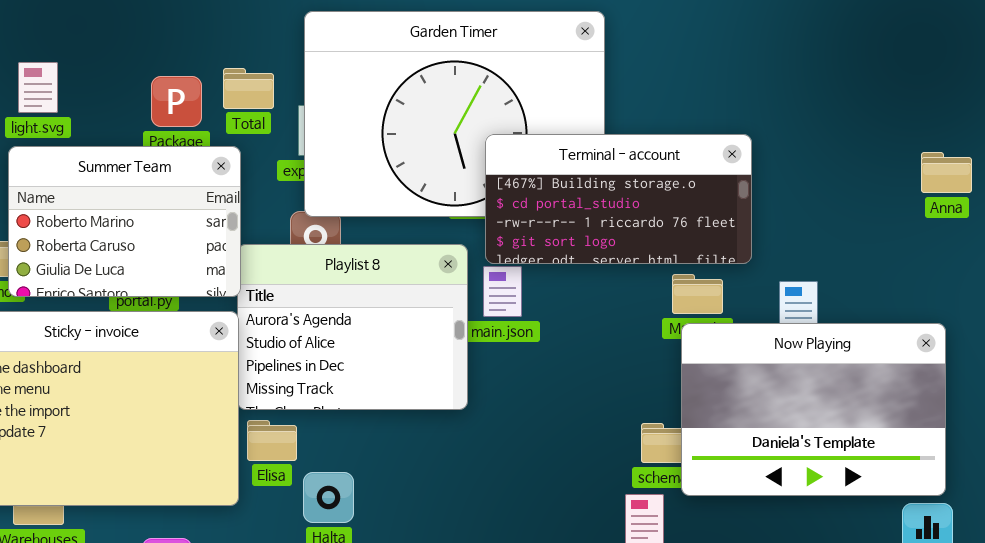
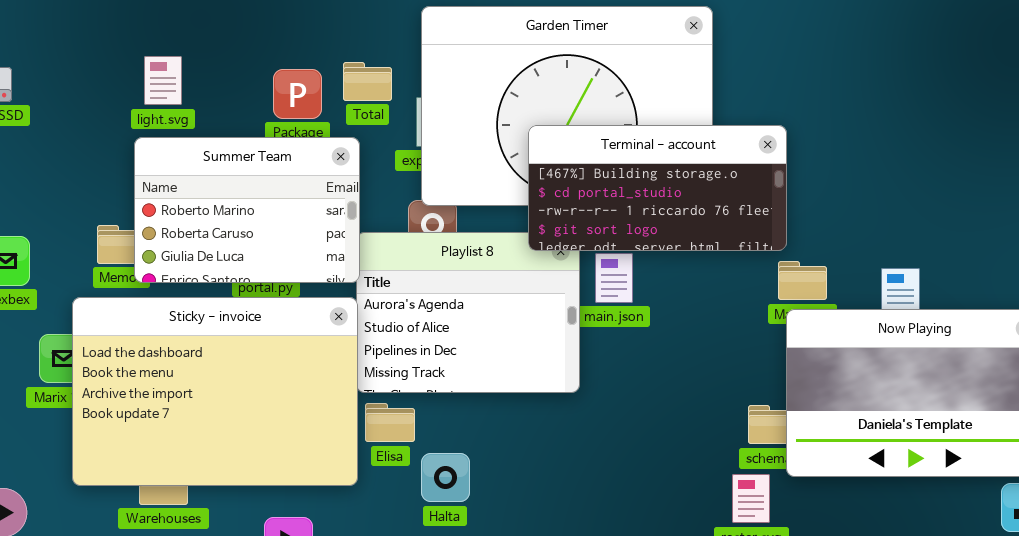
Terminal - account: [485,134,752,264] -> [528,125,787,251], moved

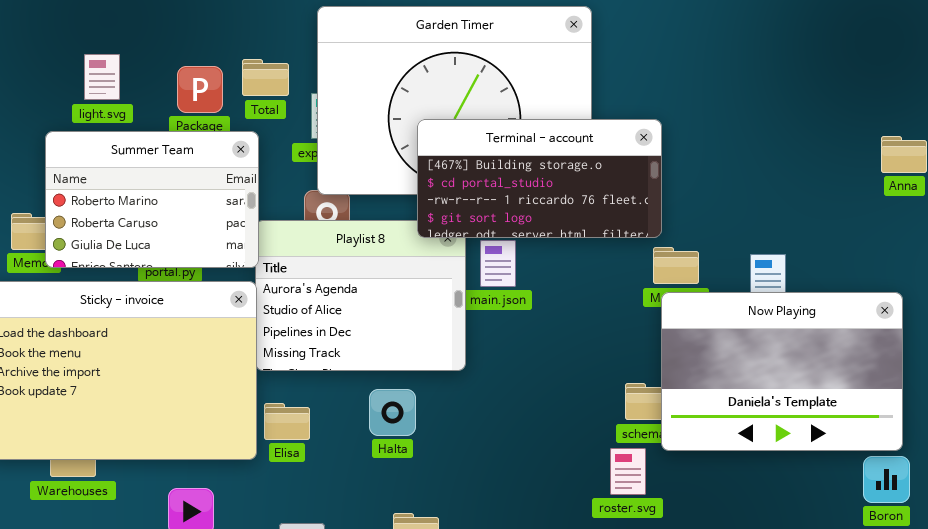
light.svg: [144,56,182,105] -> [84,54,120,100], moved
Elisa: [365,403,415,442] -> [264,403,310,440], moved
Halta: [421,453,470,502] -> [369,389,416,436], moved

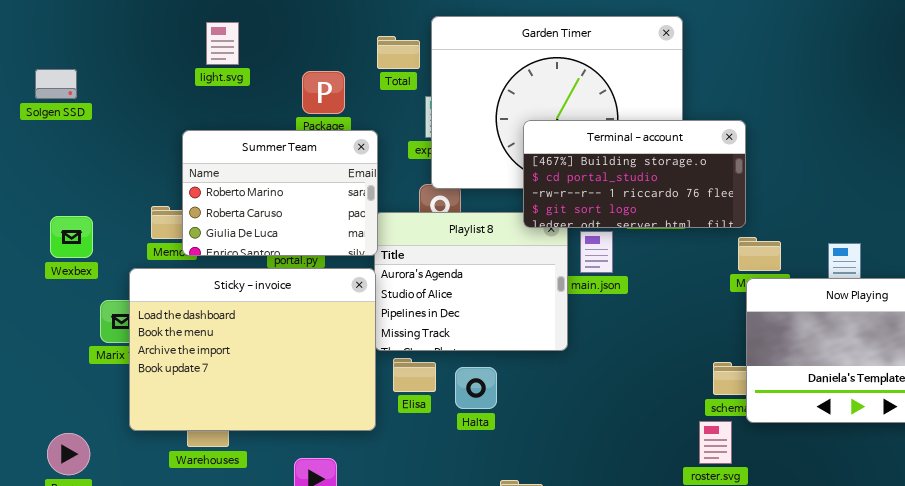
light.svg: [84,54,120,100] -> [206,22,239,65], moved
Total: [242,59,289,96] -> [377,36,420,69], moved
Halta: [369,389,416,436] -> [455,367,497,409], moved
Elisa: [264,403,310,440] -> [393,358,436,392], moved

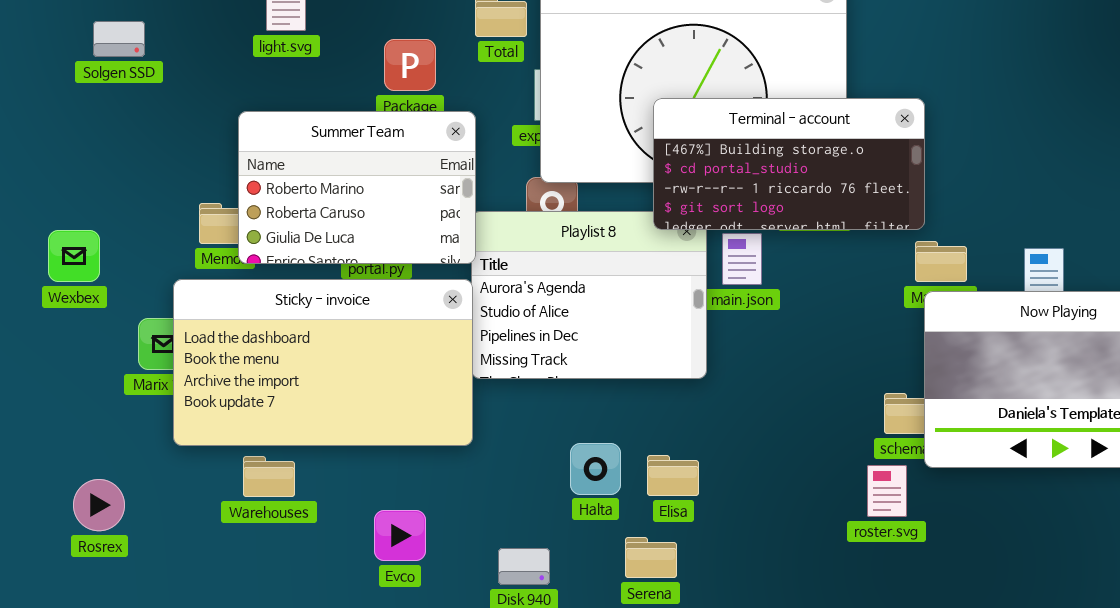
Solgen SSD: [35,69,77,99] -> [93,21,145,57], moved
Wexbex: [50,216,93,258] -> [48,230,100,282], moved
Sticky - invoice: [129,268,376,431] -> [173,279,473,446], resized
Elisa: [393,358,436,392] -> [647,455,699,496], moved
Halta: [455,367,497,409] -> [570,443,621,495], moved

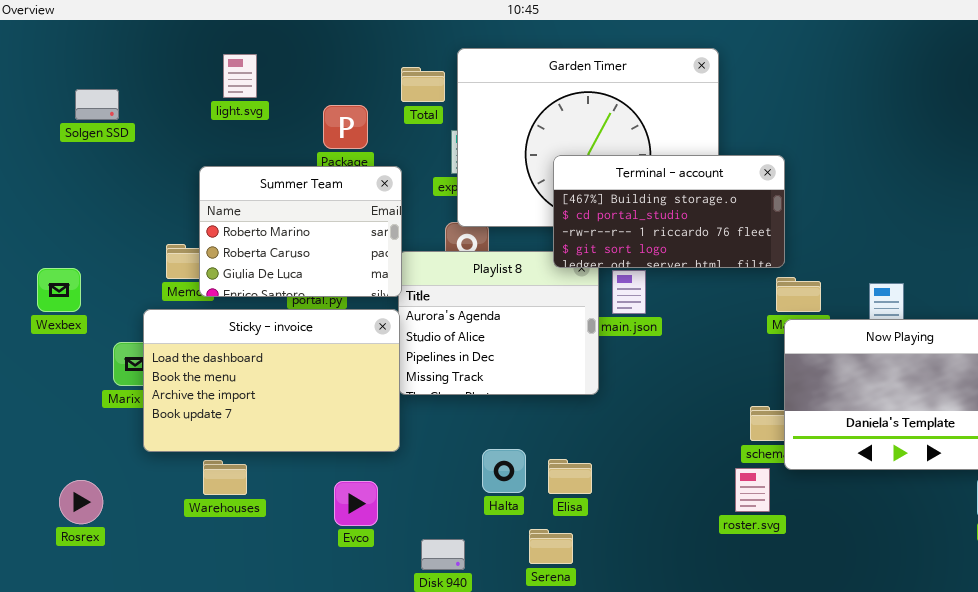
Evco: [374,510,426,561] -> [334,481,378,526], moved

